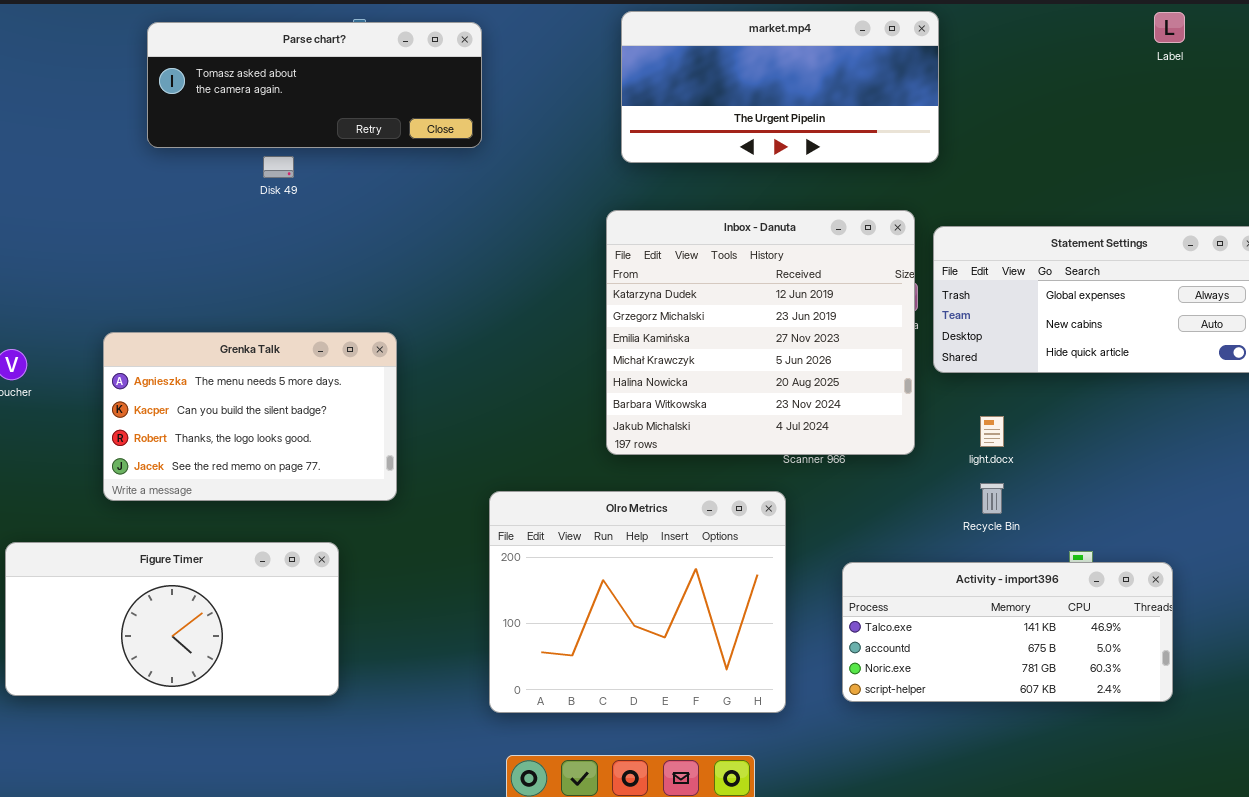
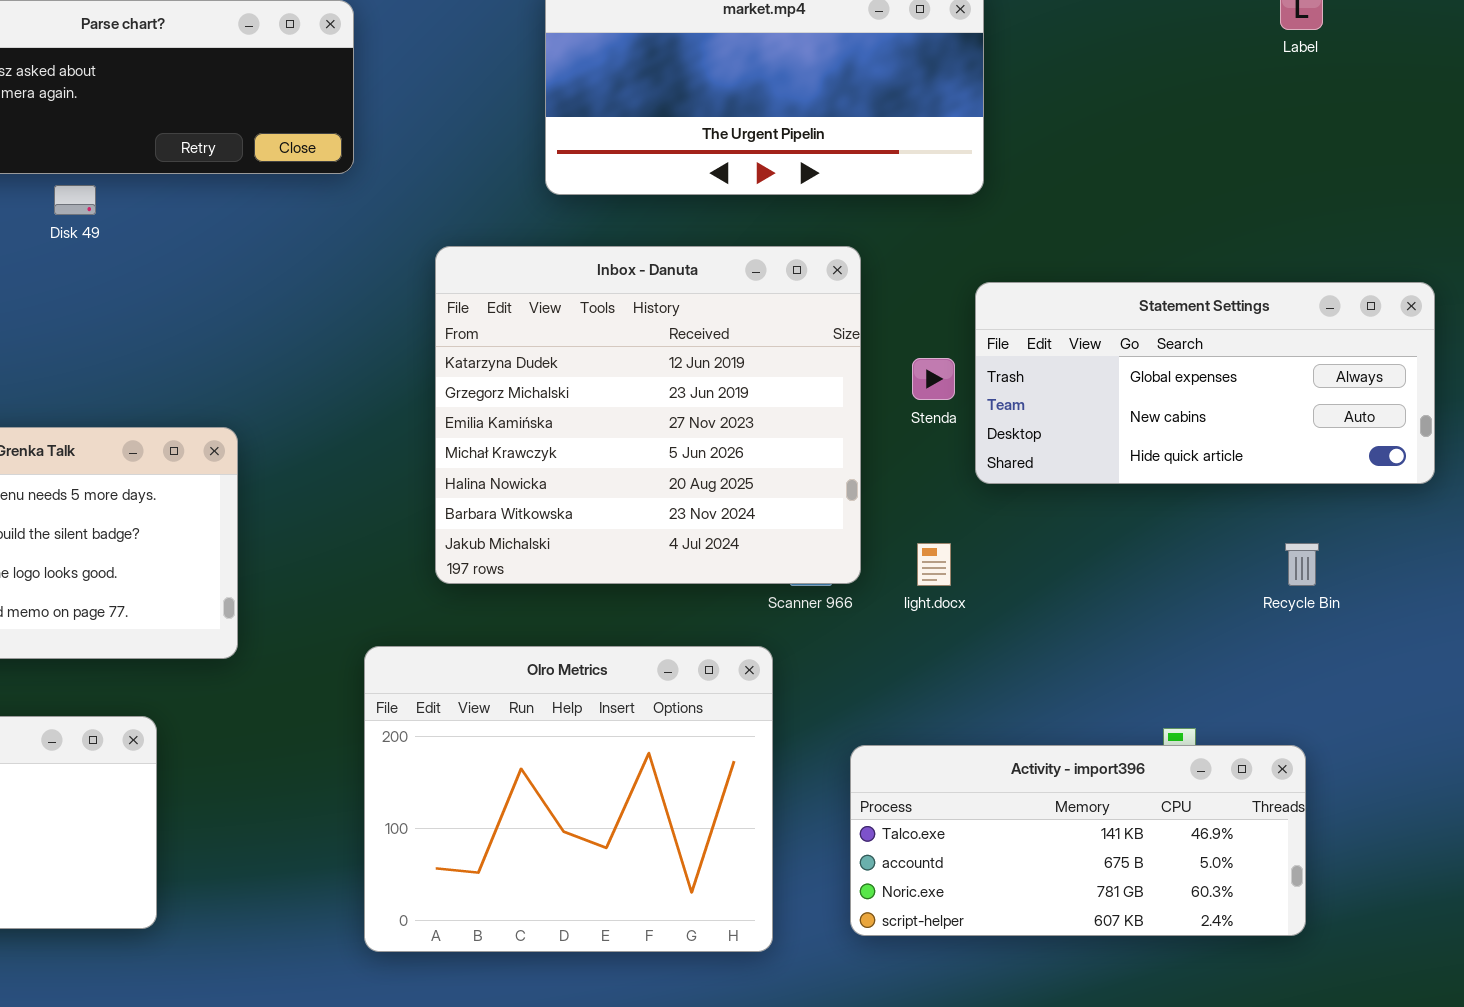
Inbox - Danuta: [606,210,915,455] -> [435,246,861,584], moved
light.docx: [980,416,1004,447] -> [917,543,951,586], moved
Recycle Bin: [980,483,1004,514] -> [1285,543,1319,586], moved

